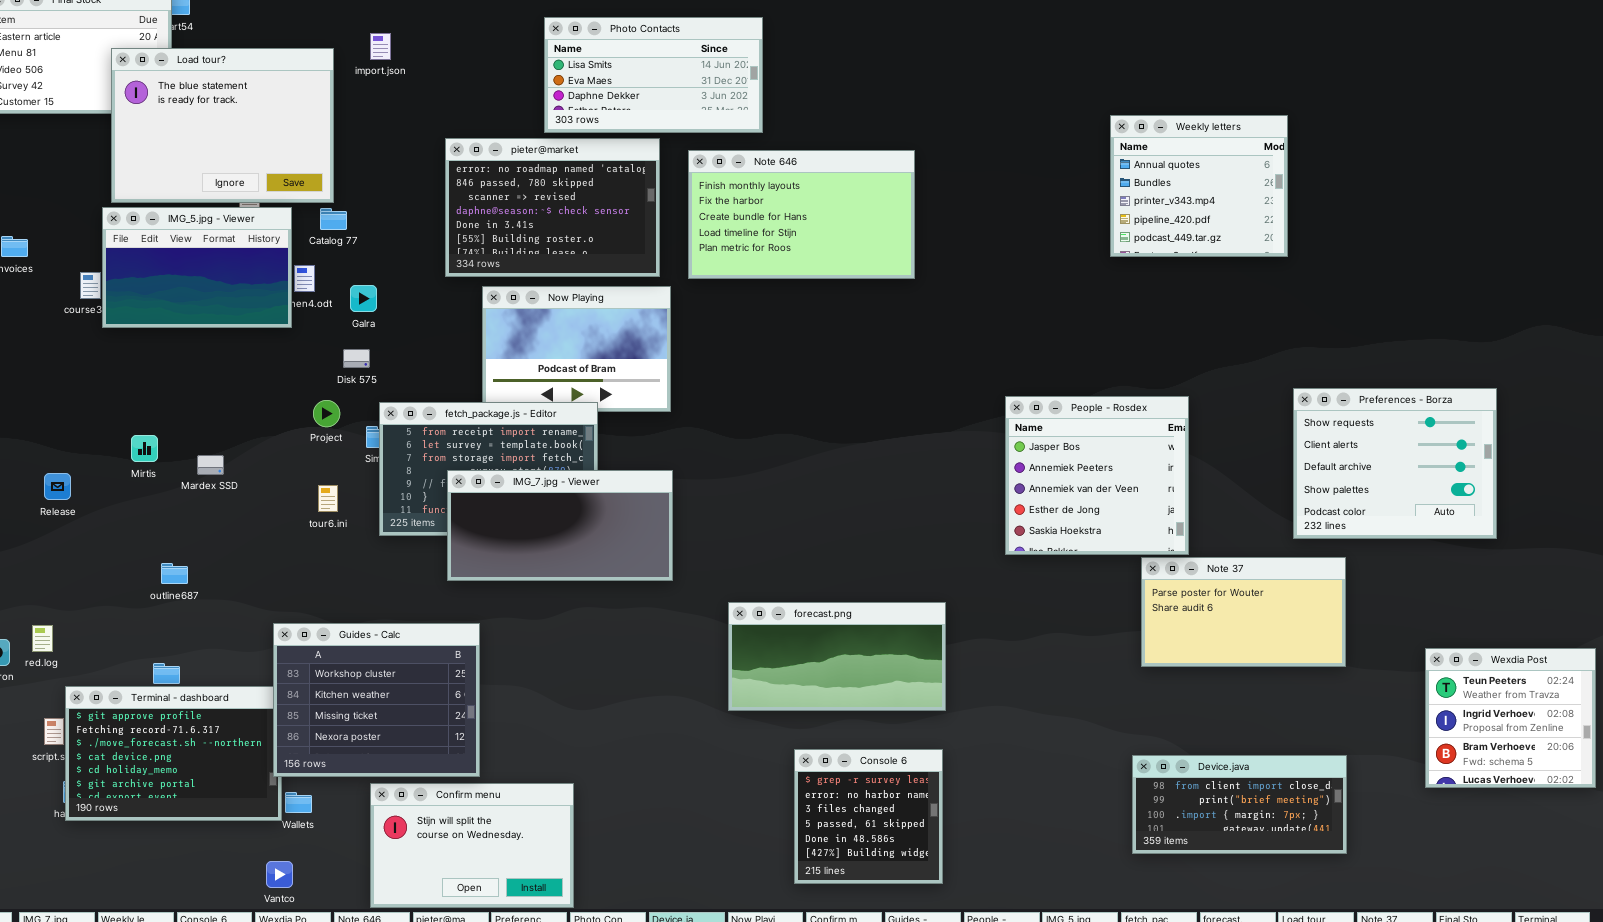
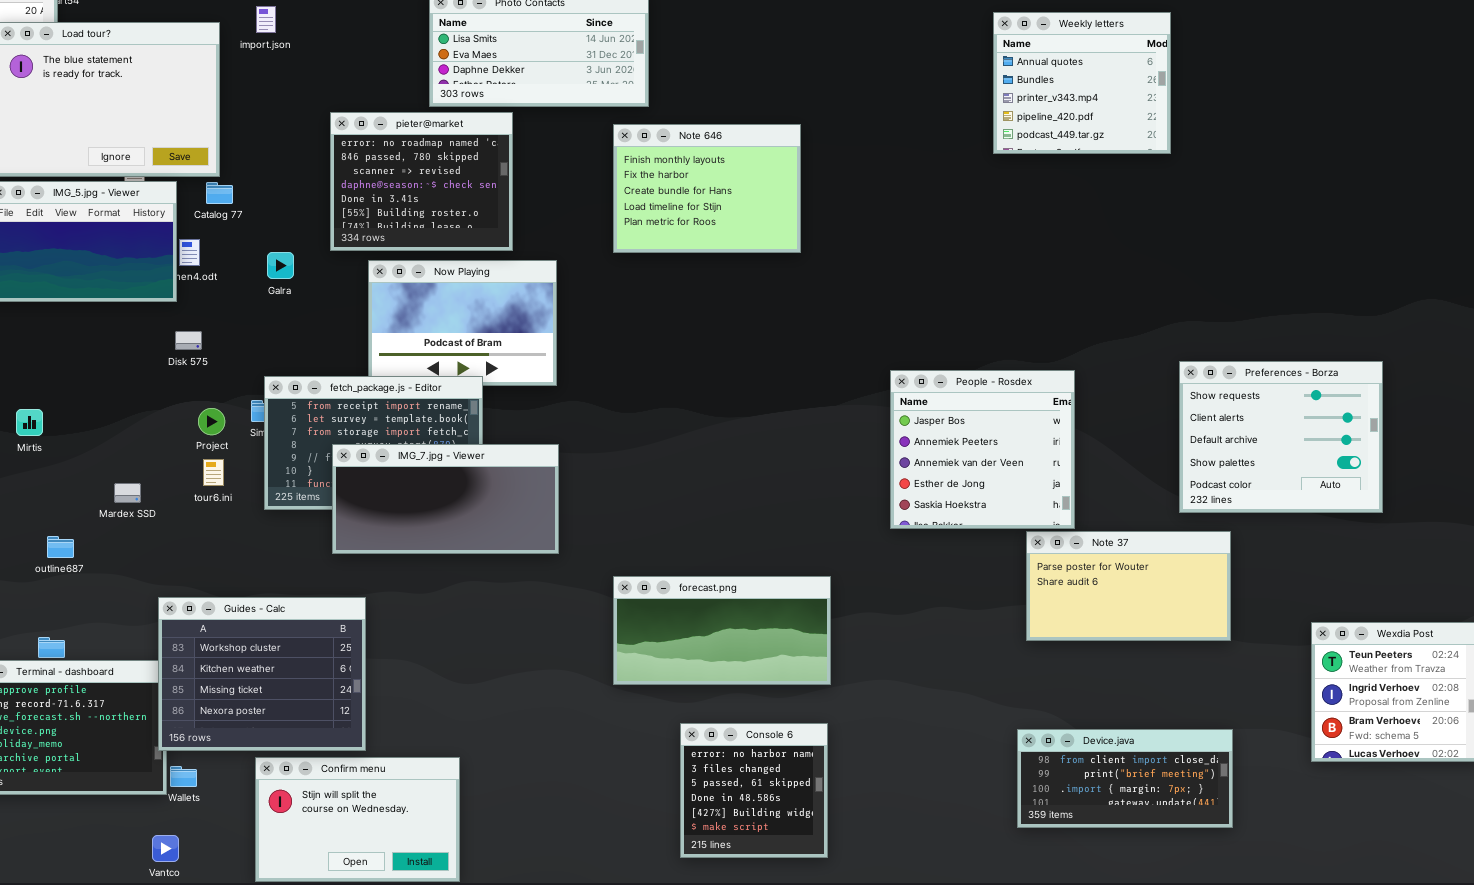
Weekly letters: [1110,115,1288,257] -> [993,12,1171,154], moved
pieter@market: [445,138,660,277] -> [330,112,513,251], resized
Note 646: [688,150,915,279] -> [613,124,801,253], resized
Galra: [350,285,377,312] -> [267,252,294,279], moved
Disk 575: [343,349,370,368] -> [175,331,202,350], moved
Project: [313,400,340,427] -> [198,408,225,435], moved
Mardex SSD: [197,455,224,475] -> [114,483,141,503], moved
Console 6: [794,749,943,884] -> [680,723,828,858], scrolled down 1 row

